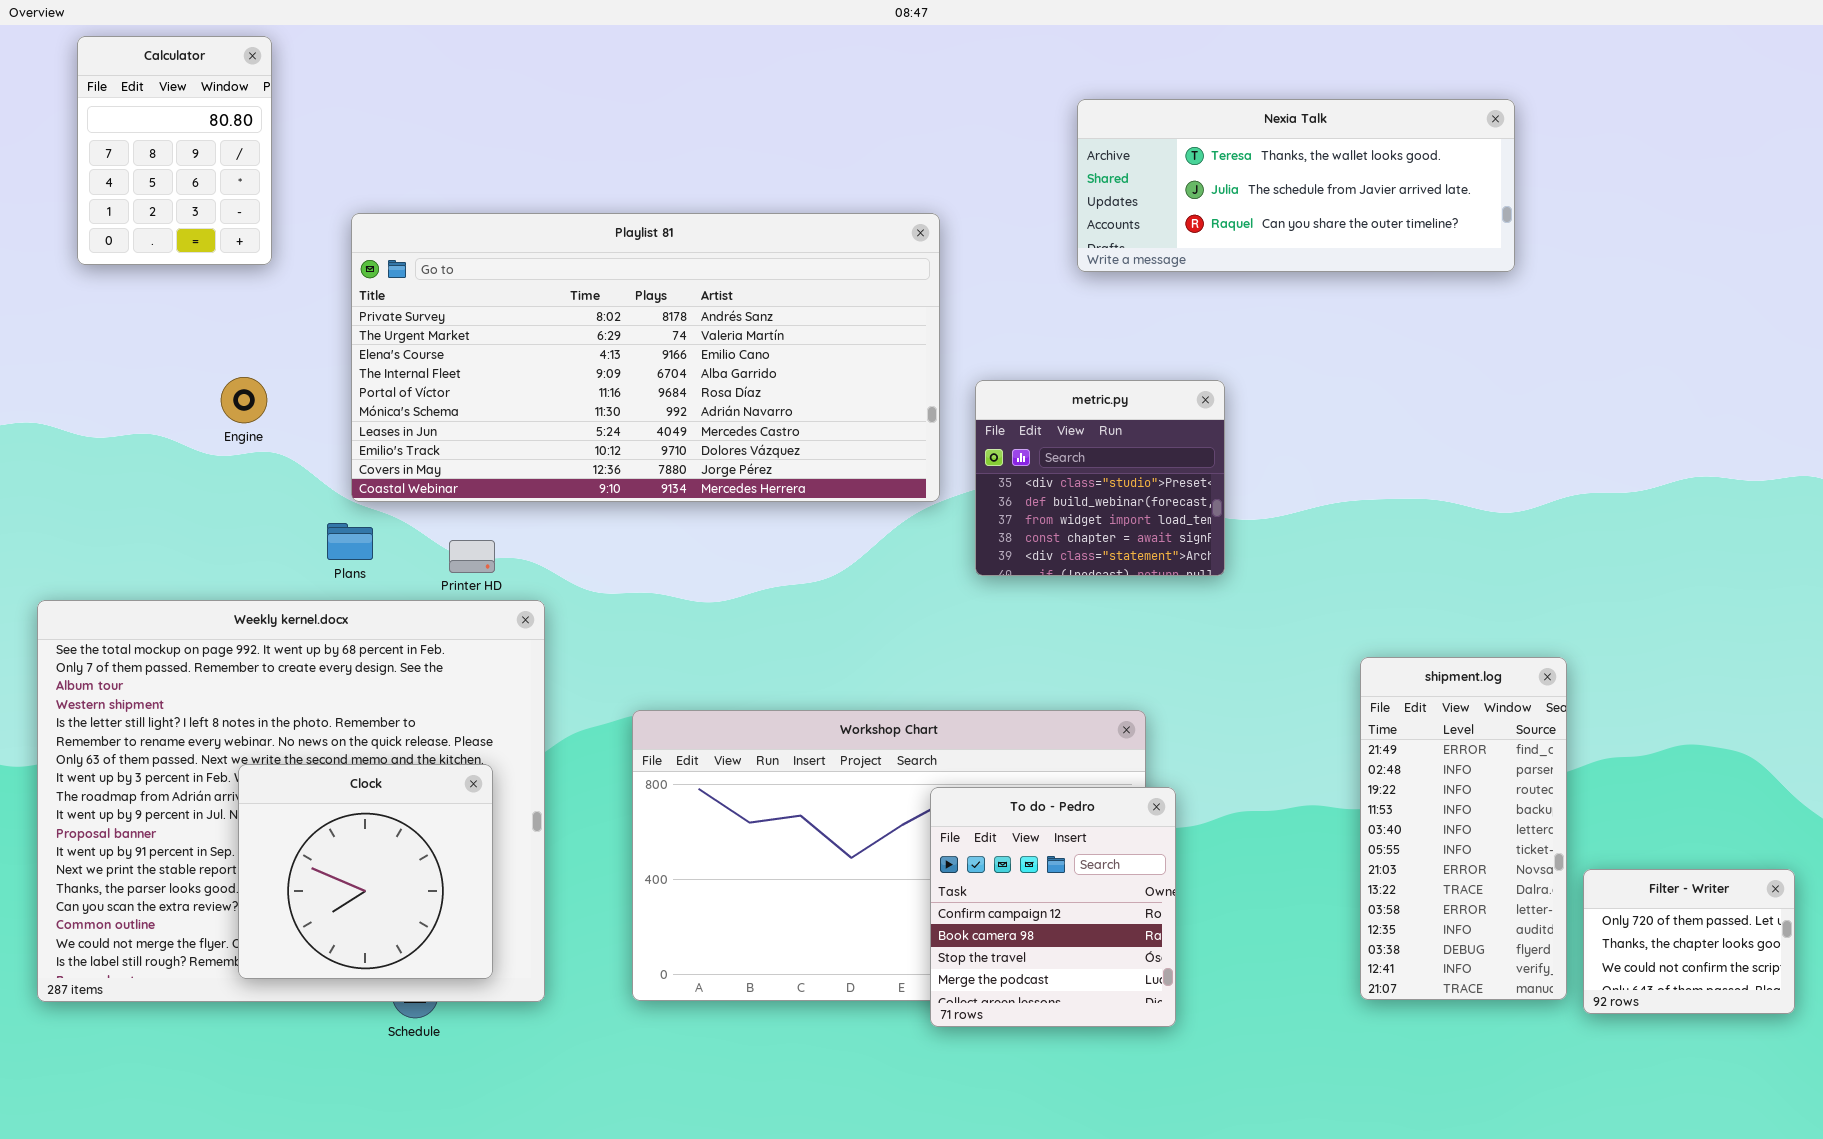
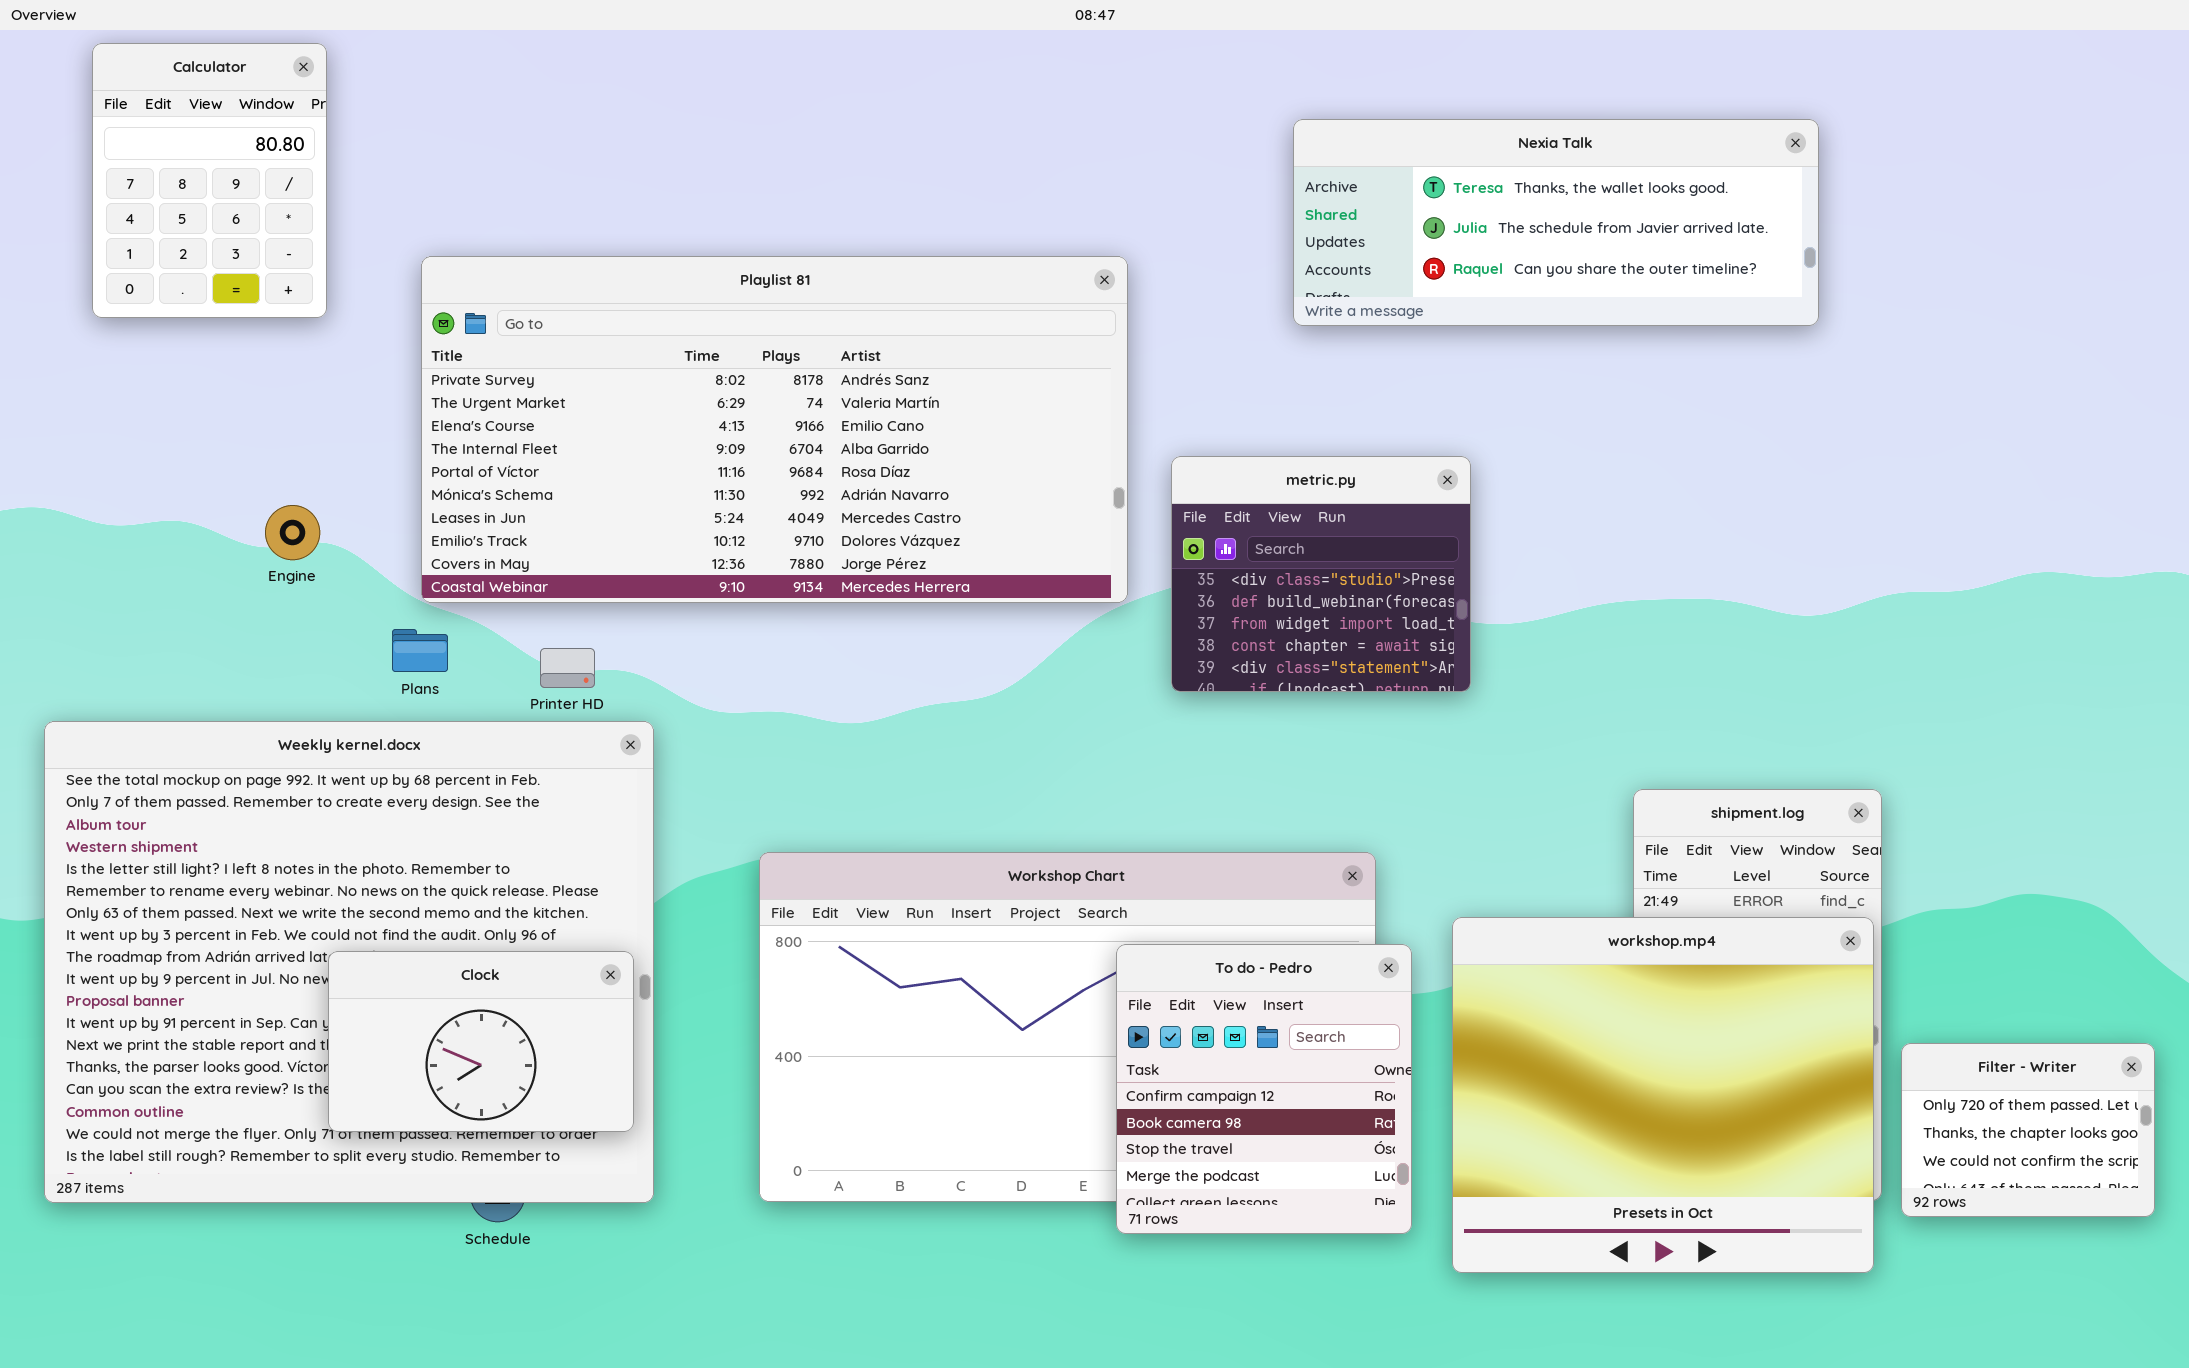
Engine: [221,377,267,423] -> [265,505,320,560], moved
Clock: [238,764,493,979] -> [328,951,634,1132], moved, resized
workshop.mp4: none -> [1452,917,1874,1273], opened

